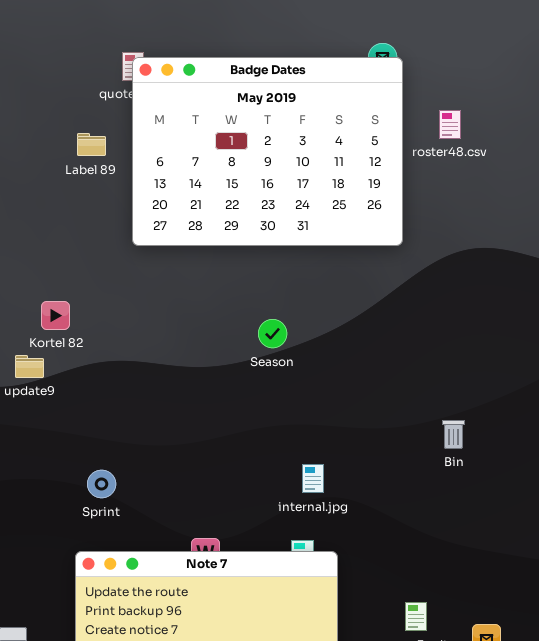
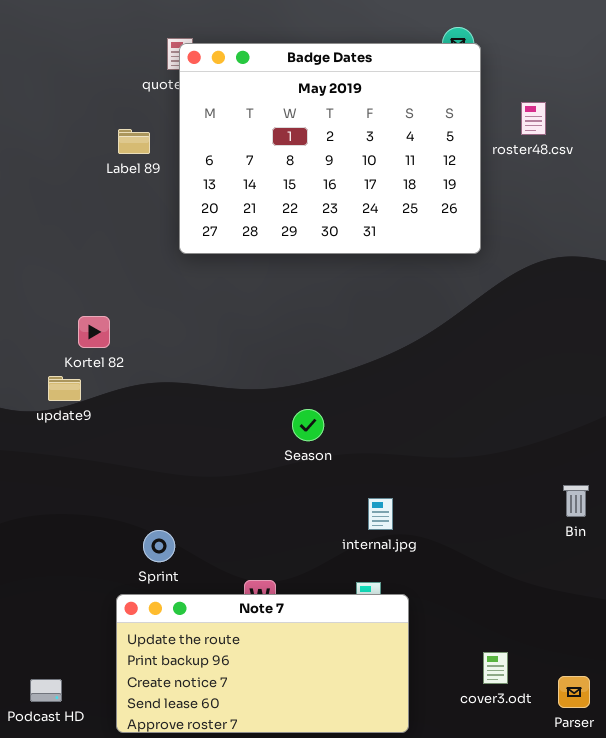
Season: [258,319,287,348] -> [292,409,324,441], moved
Bin: [442,420,465,449] -> [563,485,589,517], moved
Sprint: [87,470,116,498] -> [143,530,175,562], moved

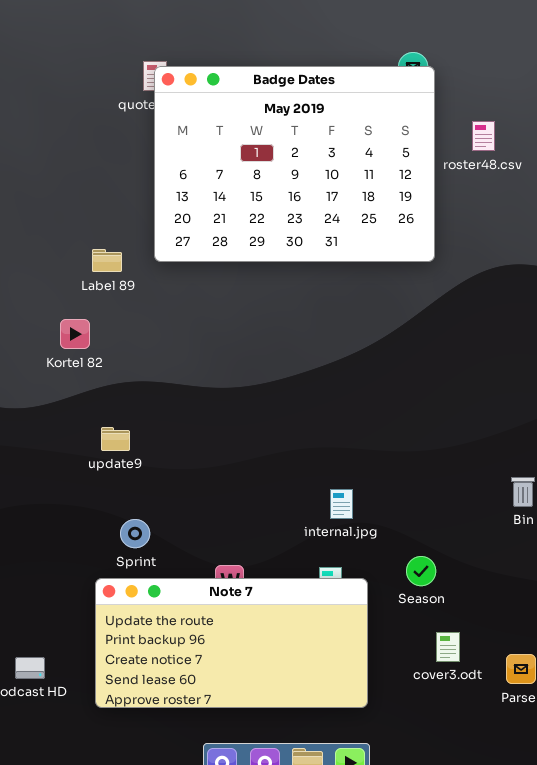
Label 89: [118,129,150,154] -> [92,249,122,272], moved
update9: [48,376,81,401] -> [101,427,130,451], moved
Season: [292,409,324,441] -> [406,556,436,586], moved

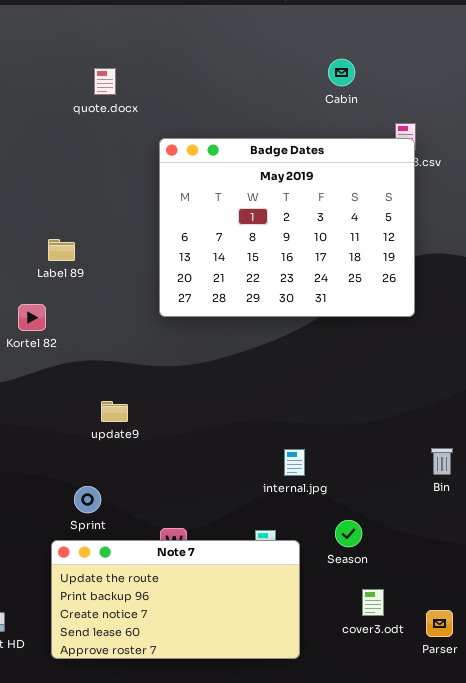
Badge Dates: [154,66,435,262] -> [159,138,415,317], moved
update9: [101,427,130,451] -> [101,401,128,422], moved
internal.jpg: [330,489,353,519] -> [284,449,305,476], moved

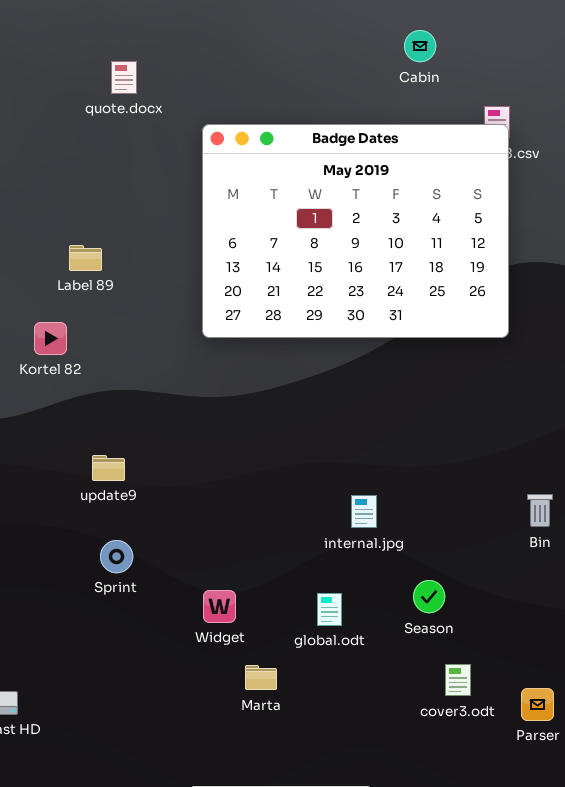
quote.docx: [94,68,116,95] -> [111,61,137,94], moved
update9: [101,401,128,422] -> [92,455,125,481], moved
Note 7: [51,540,300,659] -> none, closed

